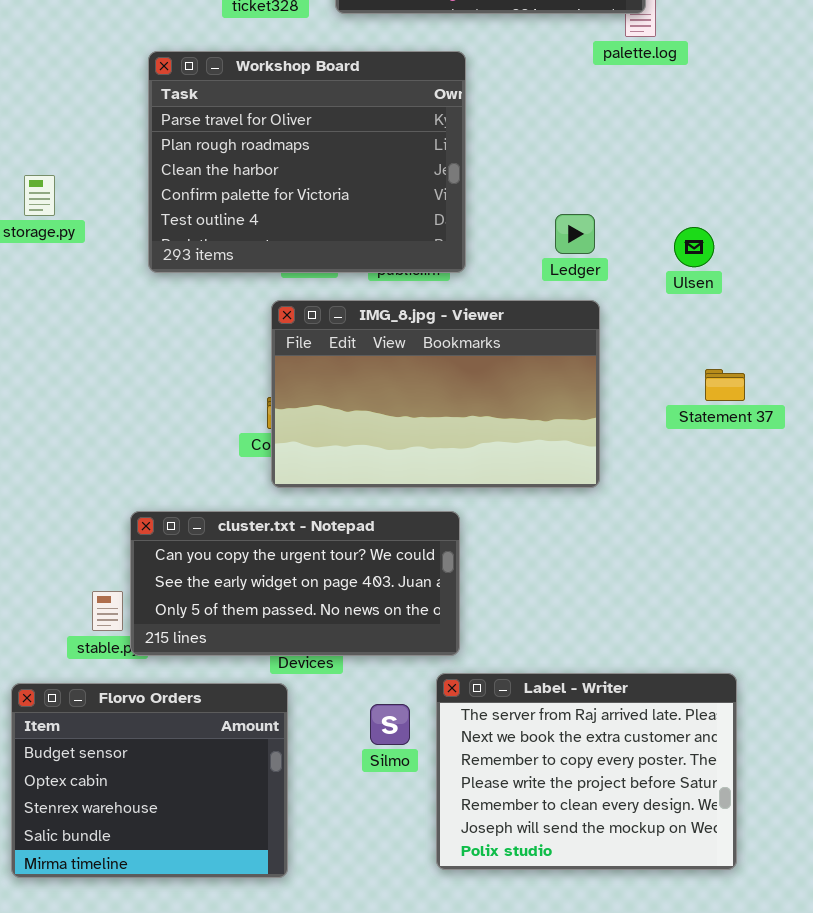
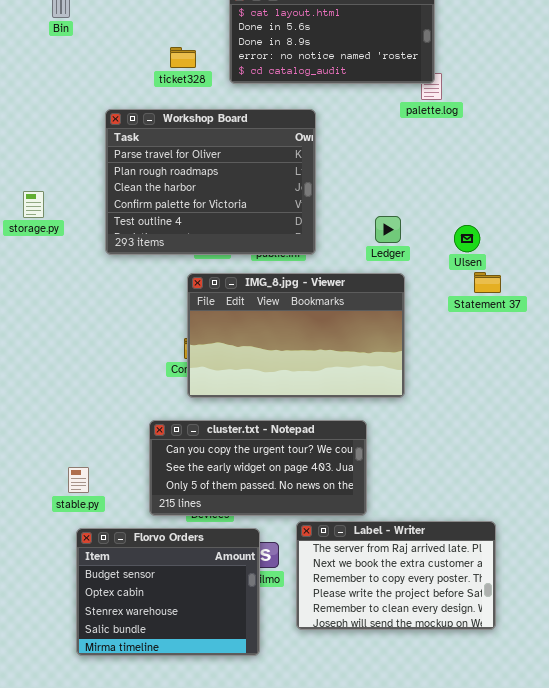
Statement 37: [705,369,745,401] -> [474,272,501,293], moved
cluster.txt - Notepad: [130,511,460,656] -> [149,420,367,516], moved
Label - Writer: [436,673,737,870] -> [296,521,496,630], resized
Florvo Orders: [11,683,288,878] -> [76,528,260,656], moved

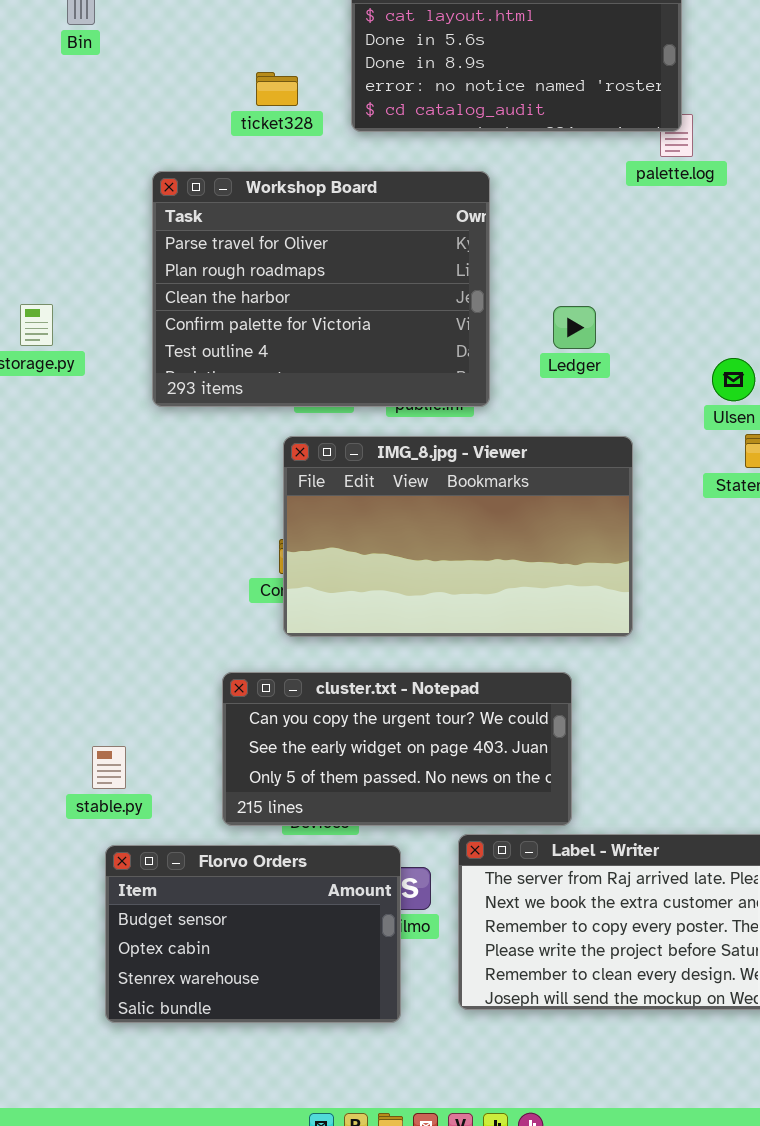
Ledger: [375,216,401,243] -> [553,306,596,349], moved
Florvo Orders: [76,528,260,656] -> [105,845,401,1023], resized

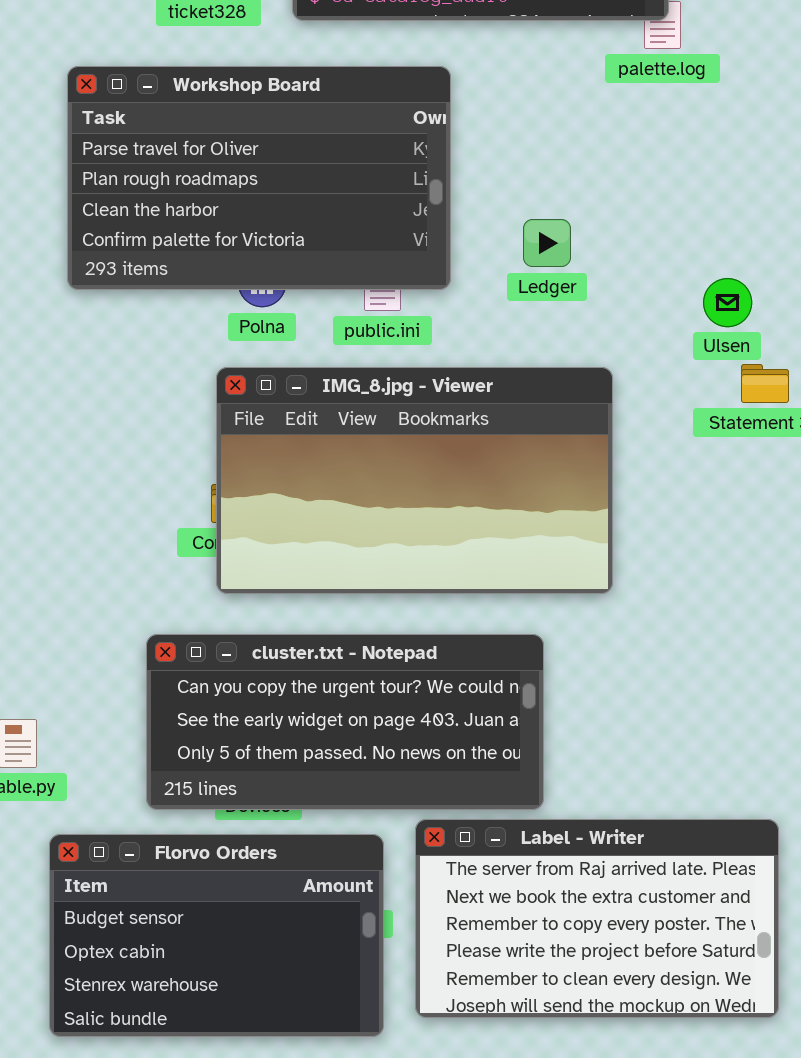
Workshop Board: [152,171,490,407] -> [67,66,451,290], resized
Florvo Orders: [105,845,401,1023] -> [49,834,384,1037], moved

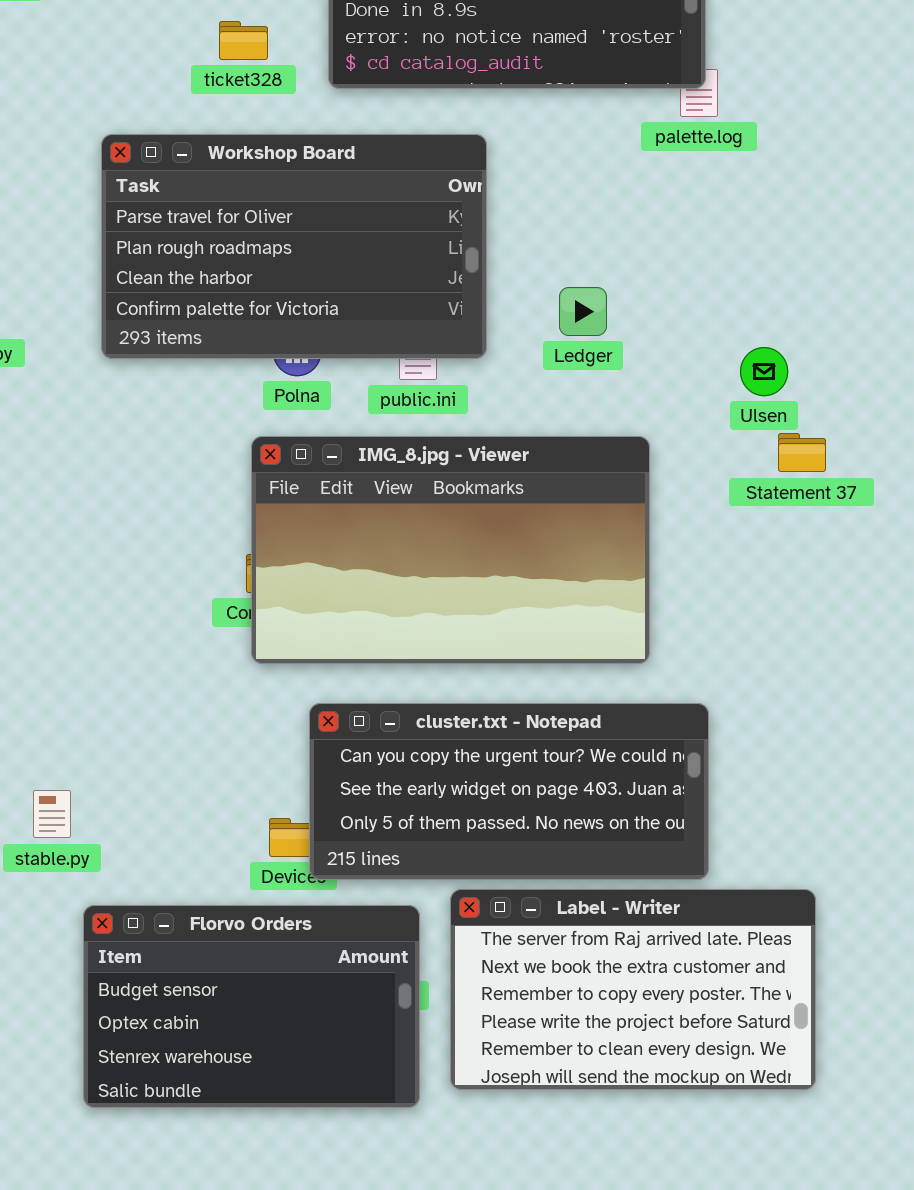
cluster.txt - Notepad: [146,634,544,810] -> [309,703,709,880], moved

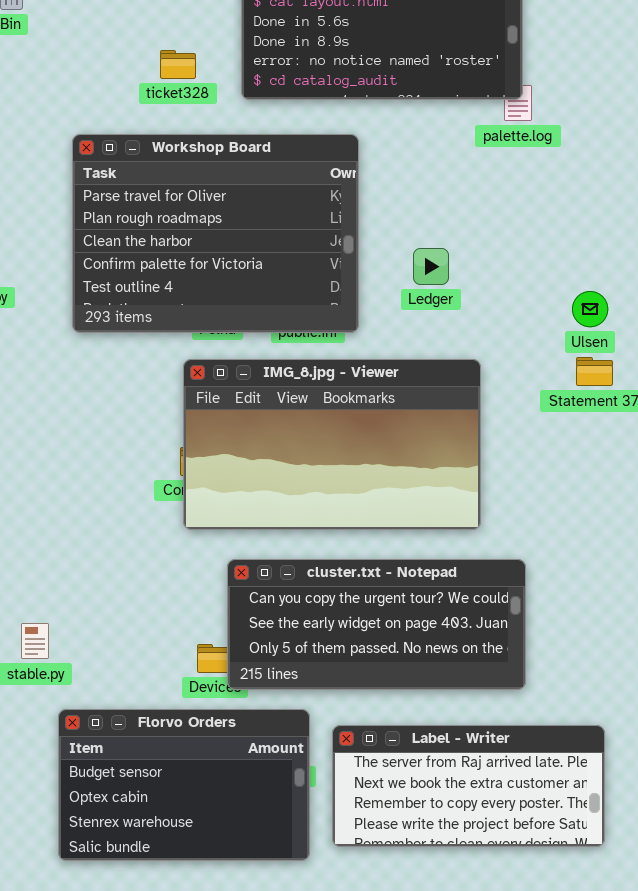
Workshop Board: [101,134,487,359] -> [72,134,359,333], resized
Ulsen: [740,347,788,396] -> [572,291,608,327], moved
Label - Writer: [450,889,816,1090] -> [332,725,605,847], resized

